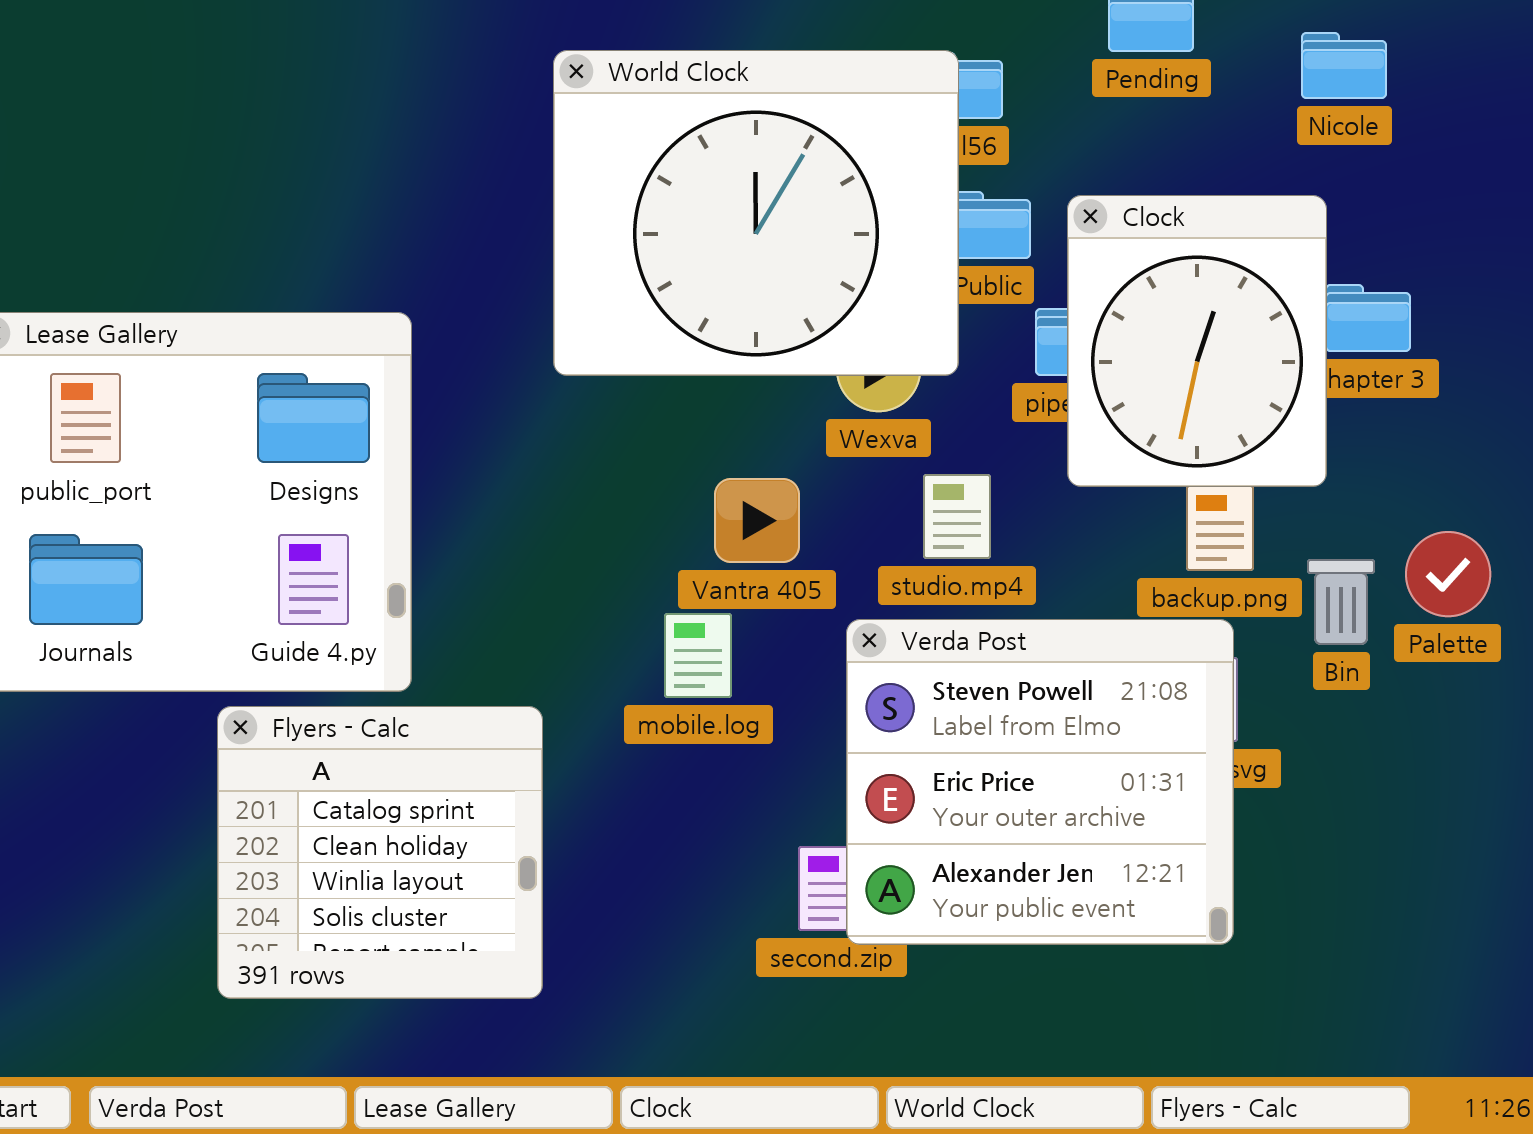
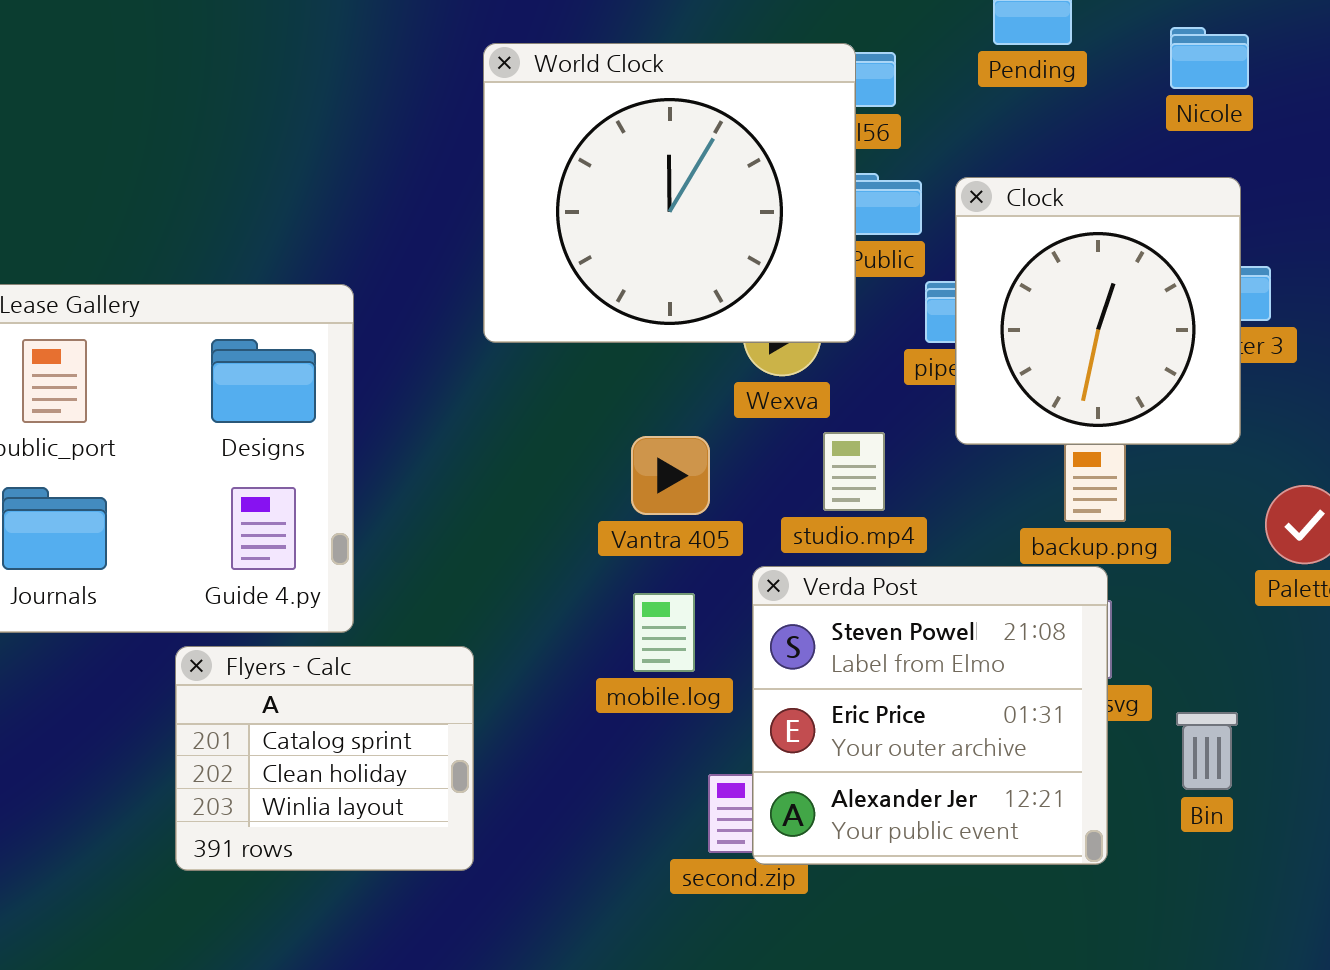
Clock: [1067,195,1327,487] -> [955,177,1241,445], resized
Bin: [1307,559,1375,645] -> [1176,712,1238,790], moved
mobile.log: [664,613,732,698] -> [633,593,695,672], moved
Flyers - Calc: [217,706,543,999] -> [175,646,474,871], resized

